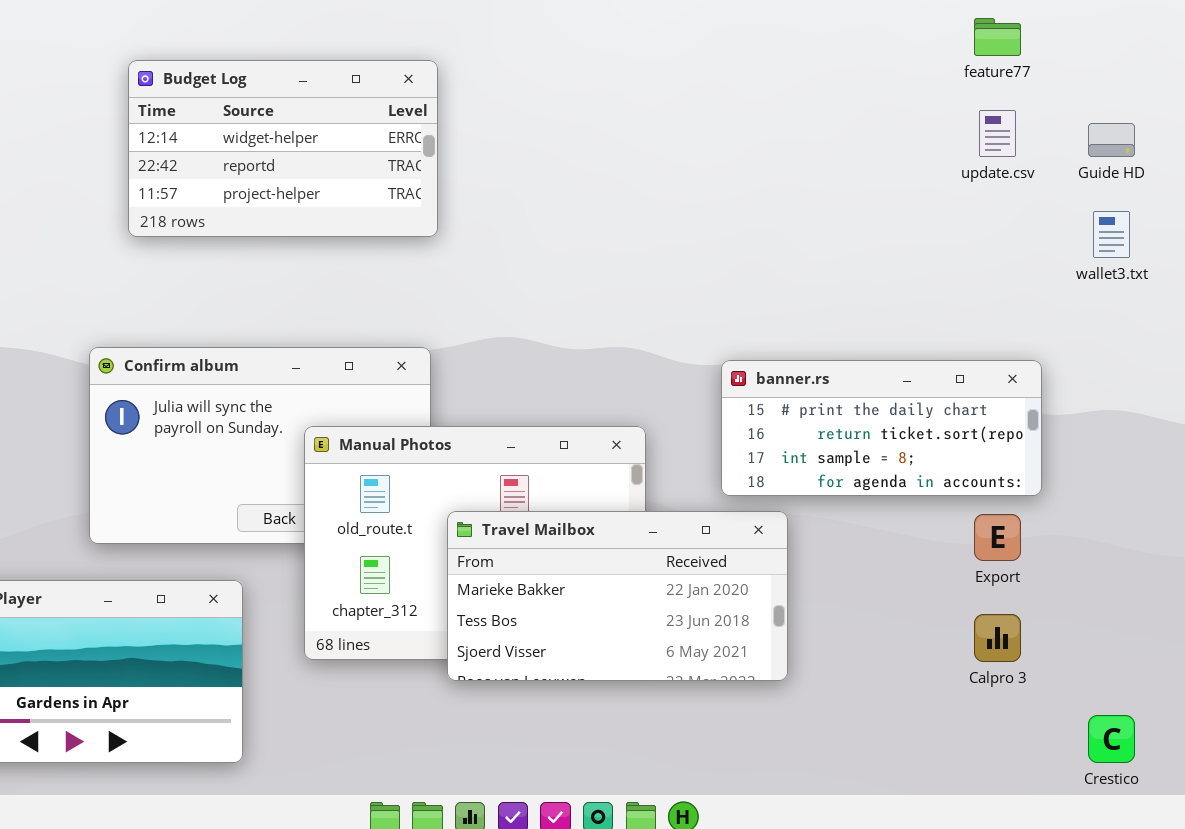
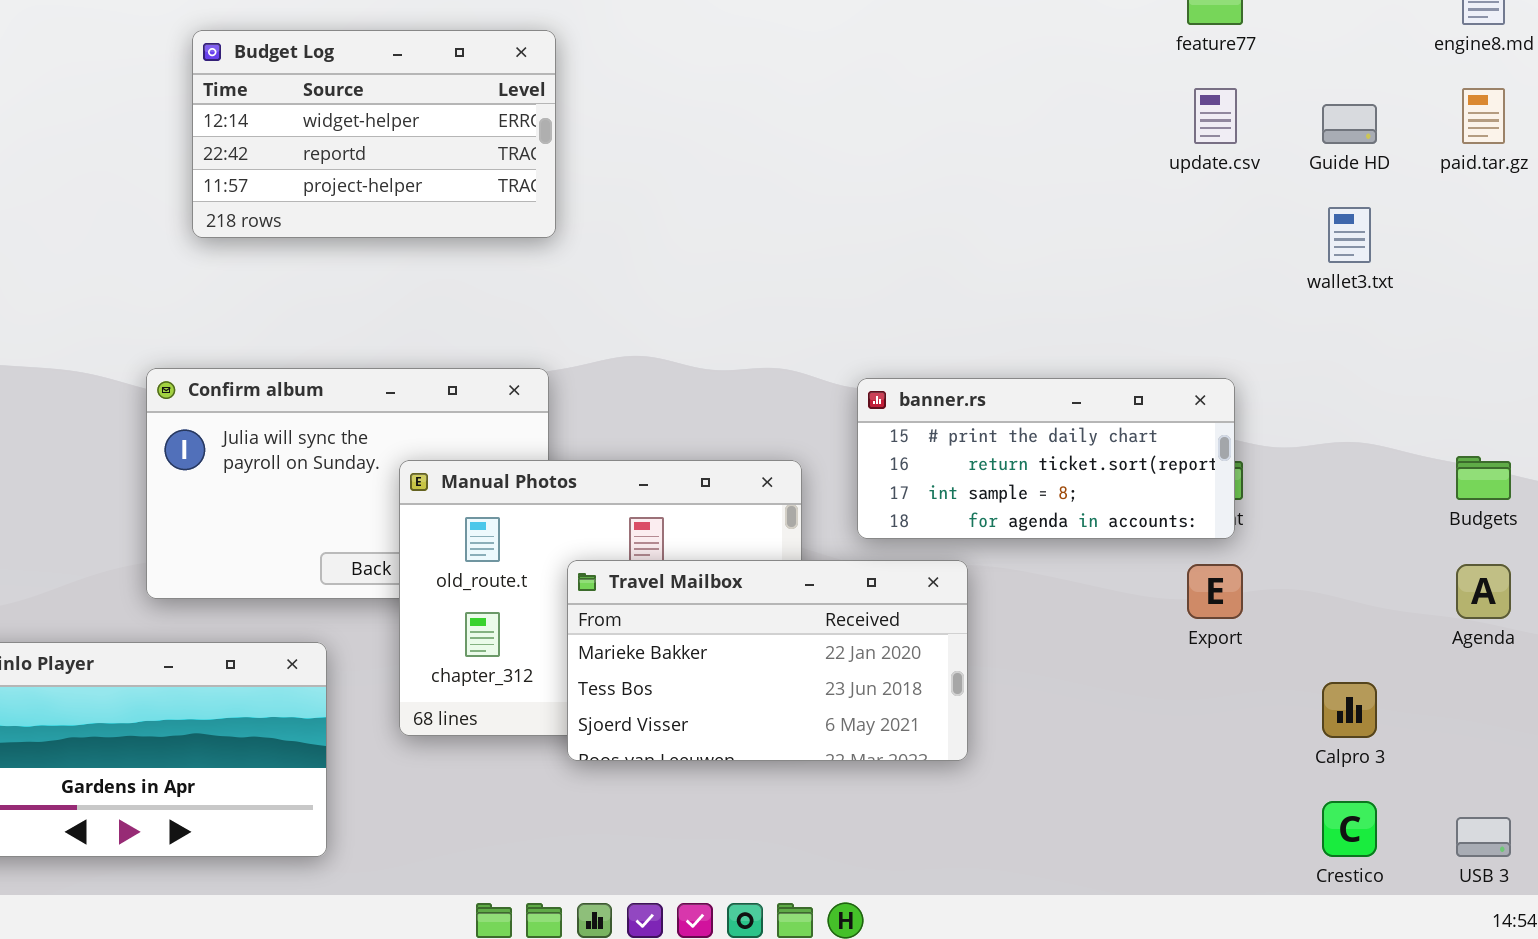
banner.rs: [721,360,1042,496] -> [857,378,1235,539], moved
Calpro 3: [974,614,1021,662] -> [1322,682,1377,738], moved

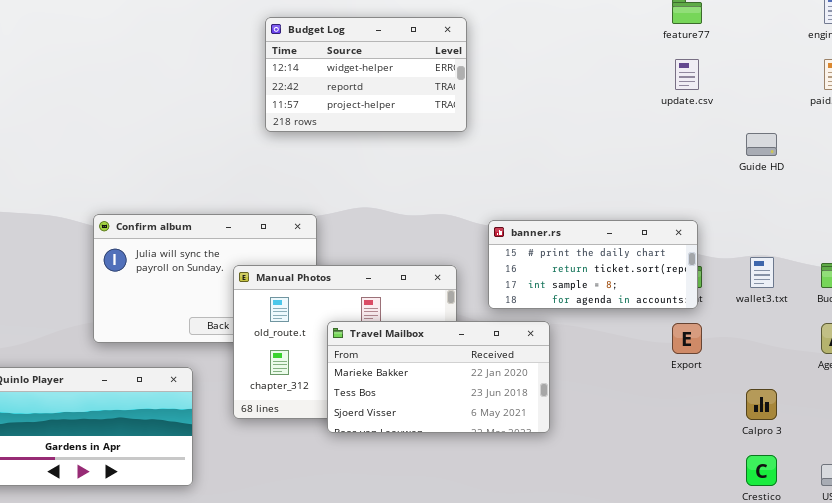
Budget Log: [192,30,556,238] -> [265,17,467,132], moved
Guide HD: [1322,104,1377,144] -> [746,133,777,156], moved
wallet3.txt: [1328,207,1371,263] -> [750,257,774,288], moved

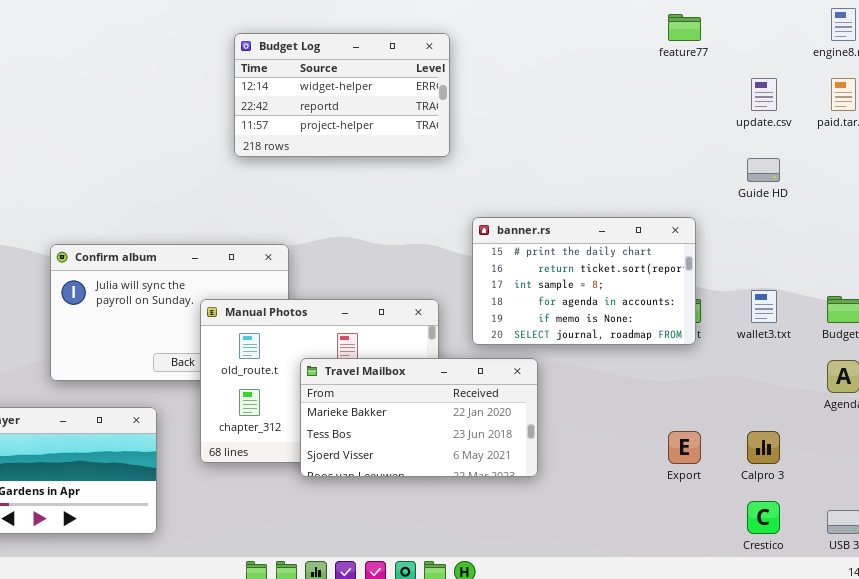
update.csv: [675,59,699,90] -> [751,78,777,111], moved
banner.rs: [488,220,698,309] -> [472,217,696,345], resized
Export: [672,323,702,354] -> [668,431,701,464], moved

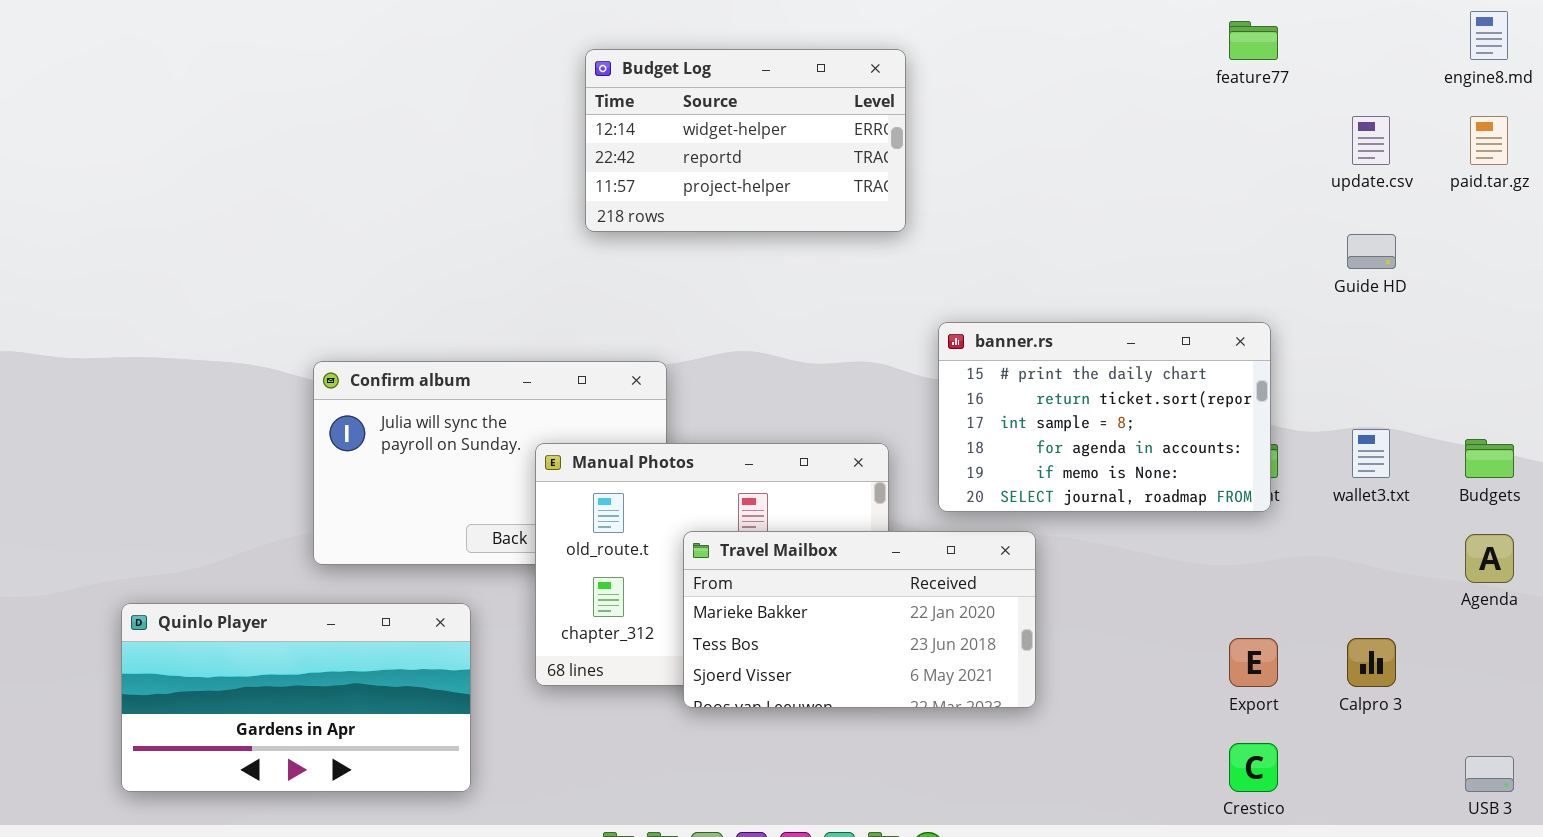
Crestico: [747,501,780,534] -> [1229,743,1278,792], moved

